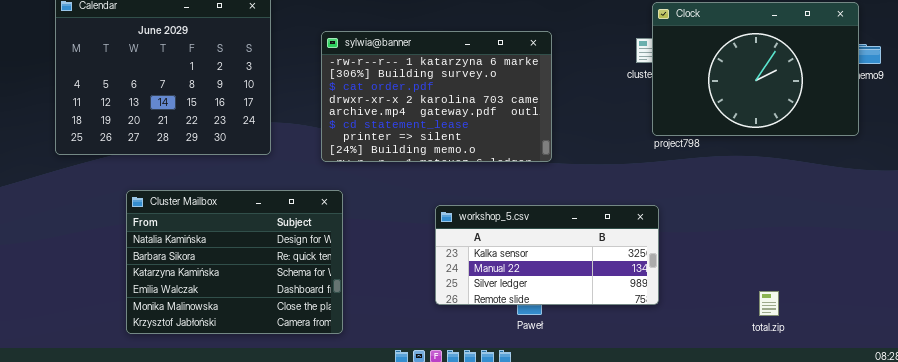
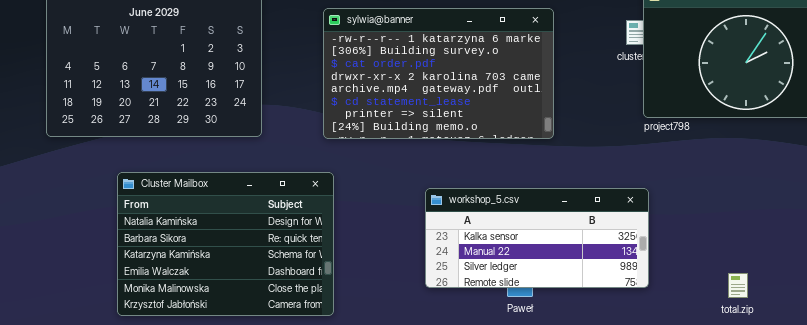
sylwia@banner: [321,31,552,162] -> [323,8,554,139], moved
total.zip: [759,291,779,316] -> [728,273,748,298], moved

